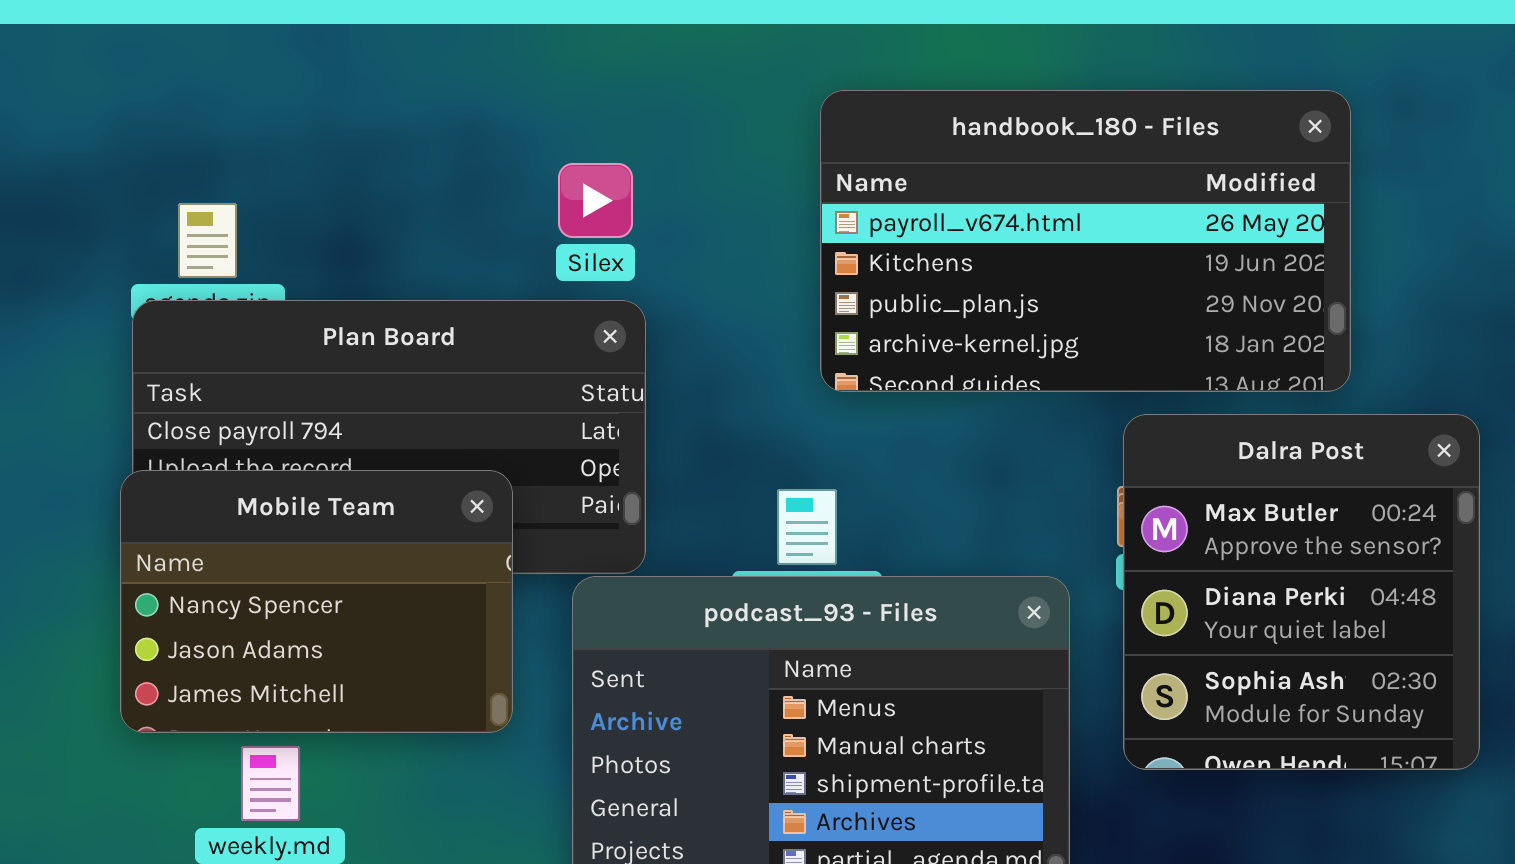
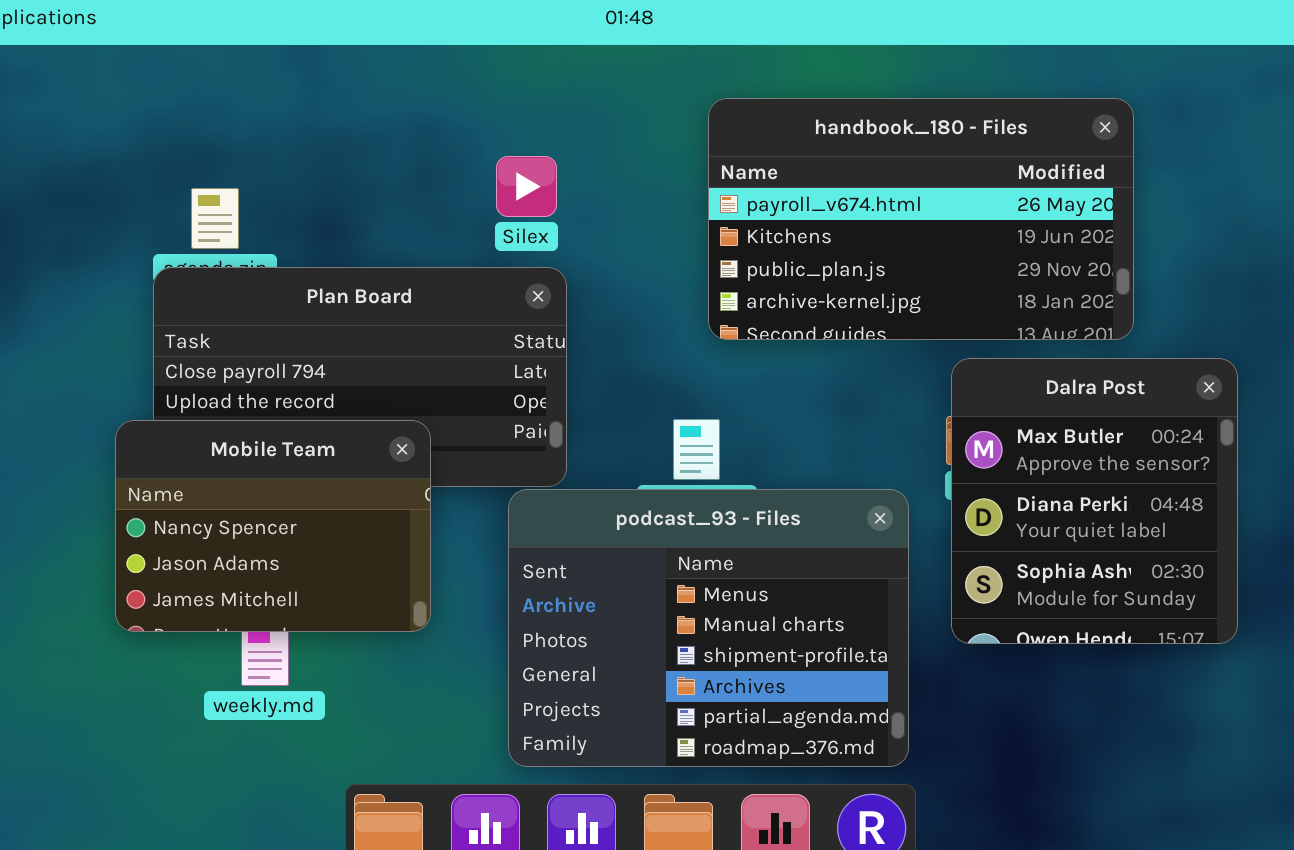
Mobile Team: [120,470,513,733] -> [115,420,431,632], moved

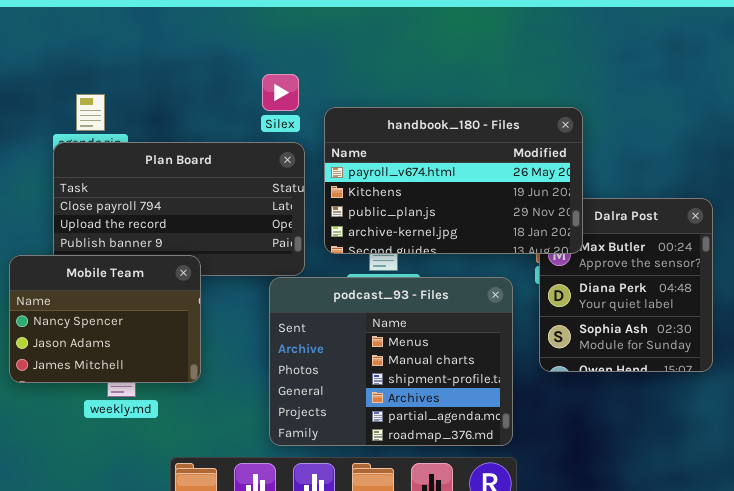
handbook_180 - Files: [708,98,1134,340] -> [324,107,583,254], moved
Mobile Team: [115,420,431,632] -> [9,255,201,383], moved

